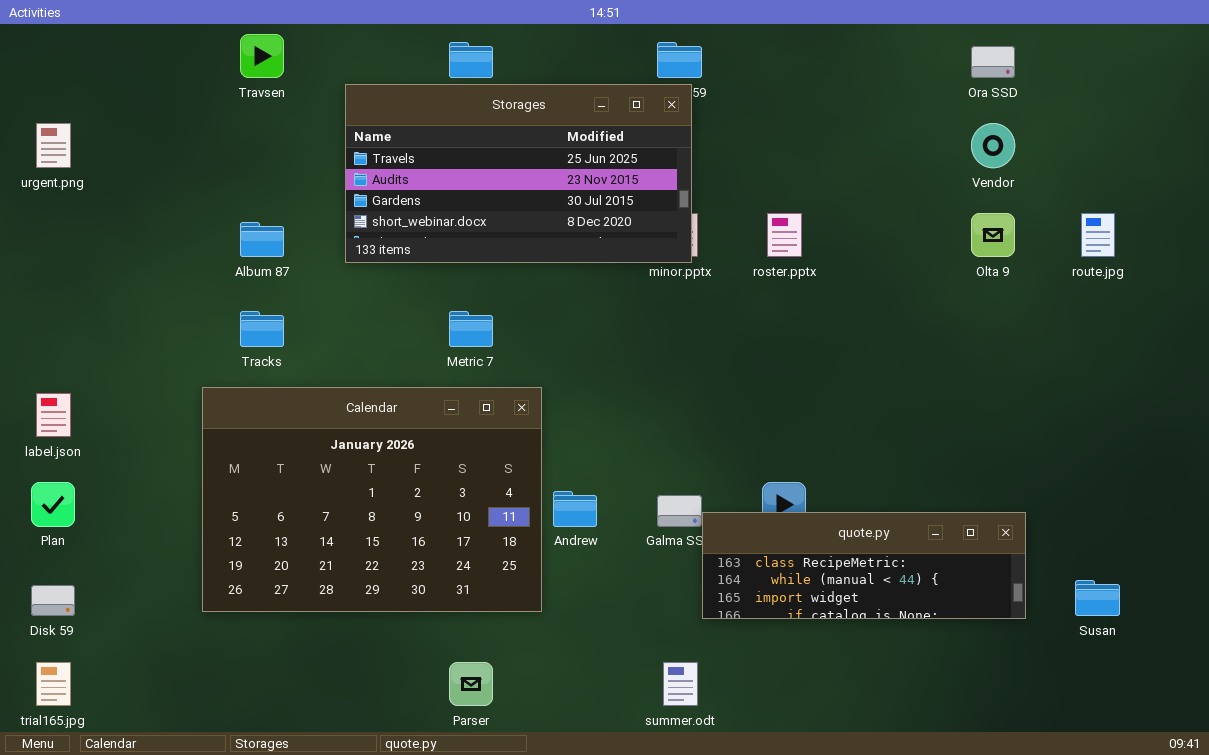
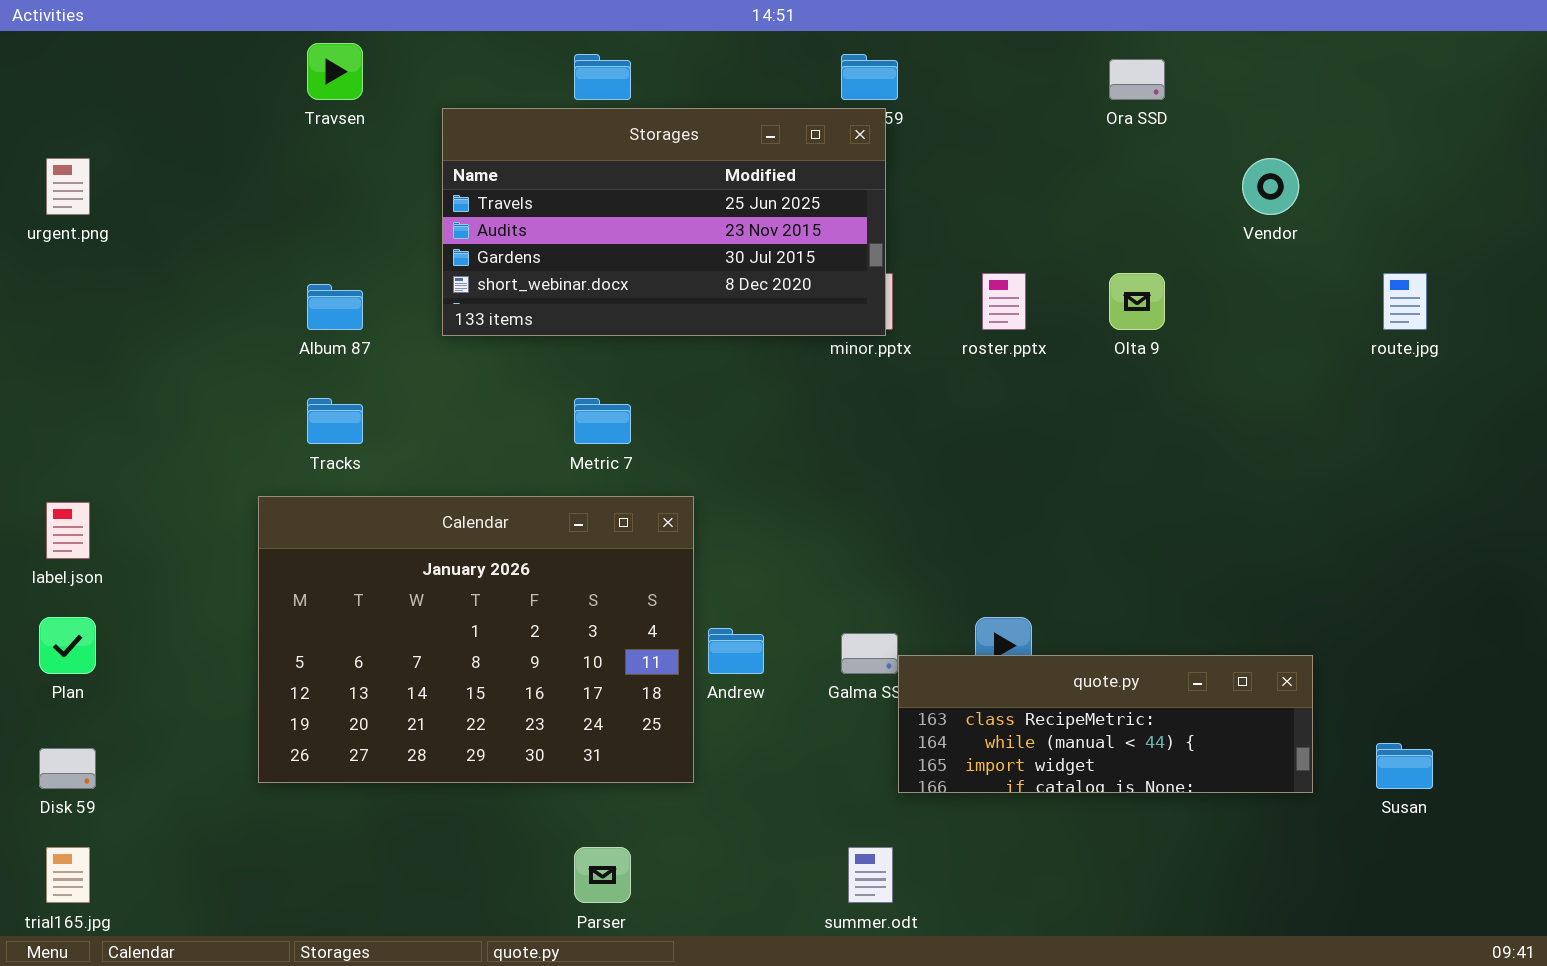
Ora SSD: [971,46,1015,78] -> [1109,59,1165,100], moved
Olta 9: [971,213,1015,257] -> [1109,273,1165,330], moved

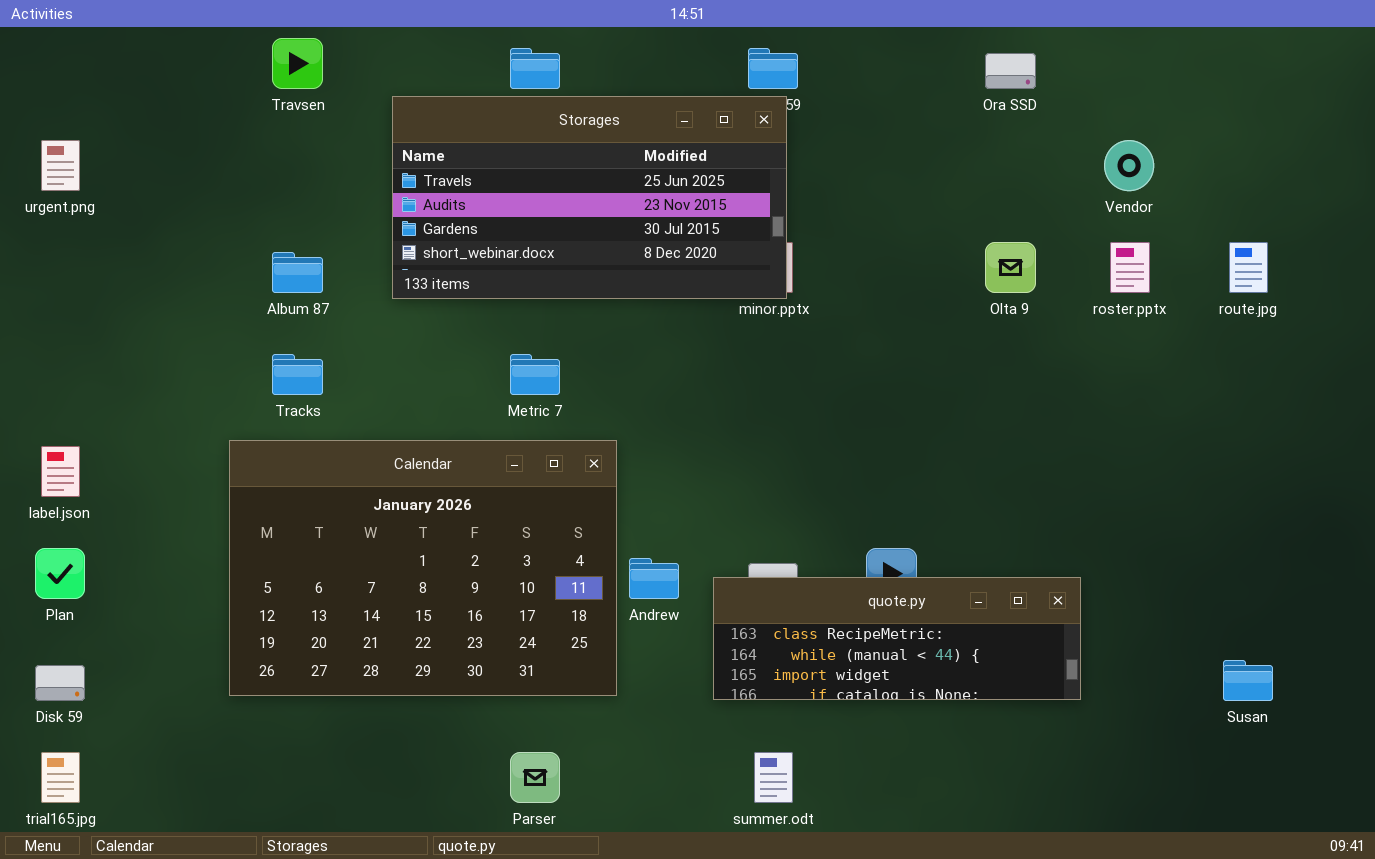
roster.pptx: [982,273,1026,330] -> [1110,242,1150,293], moved
quote.py: [898,655,1313,793] -> [713,577,1081,700], moved

